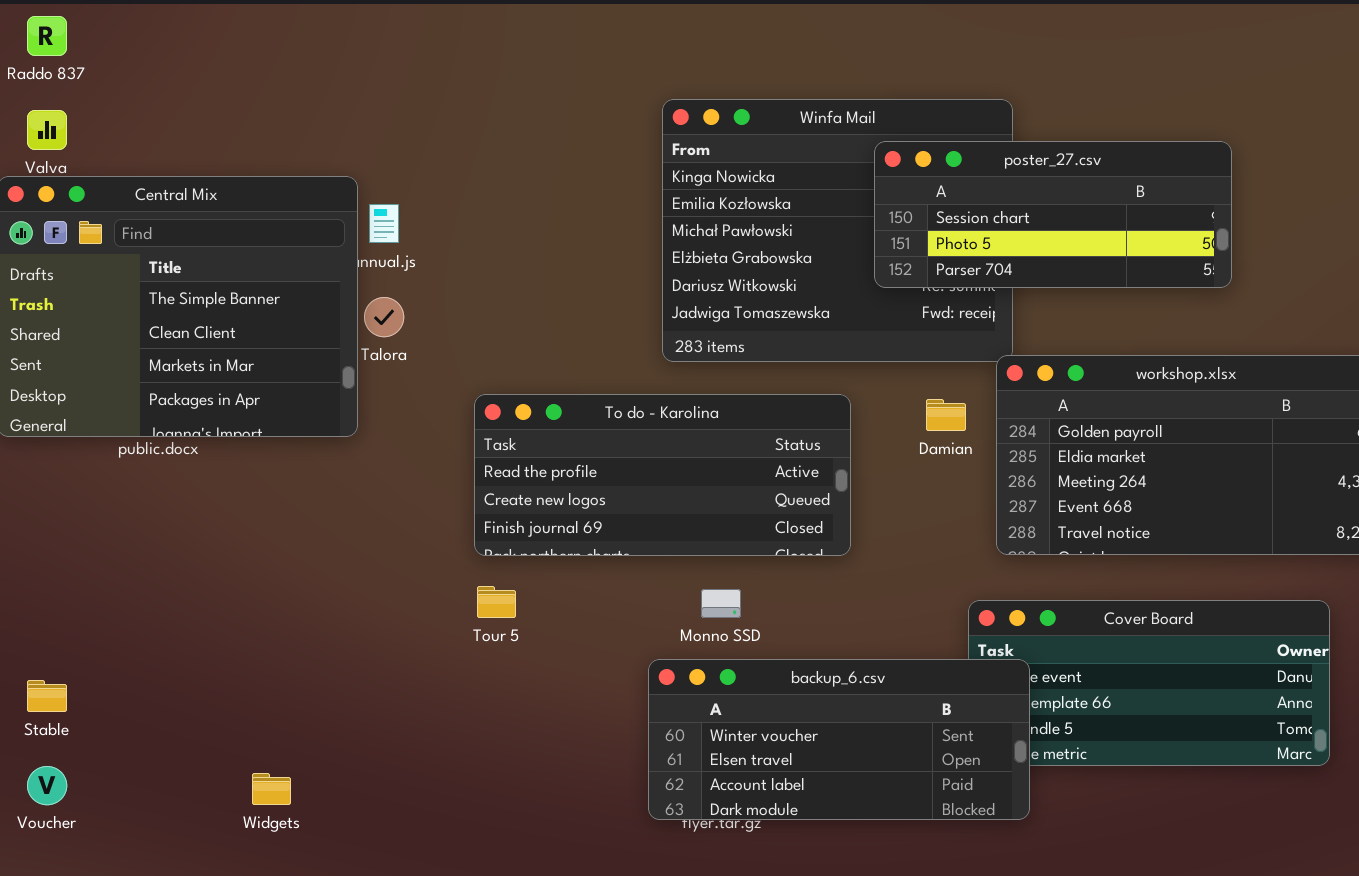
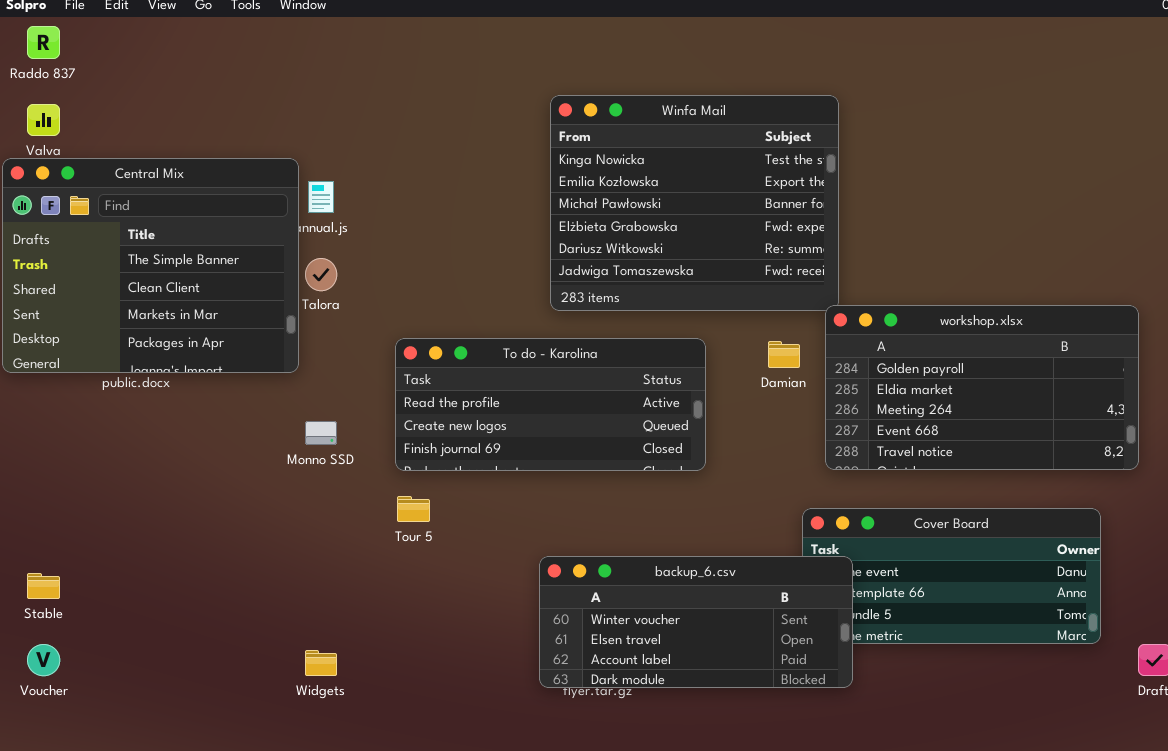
poster_27.csv: [874,141,1232,288] -> none, closed
Monno SSD: [701,589,741,618] -> [305,421,337,445], moved
Widgets: [252,773,291,805] -> [305,650,337,676], moved

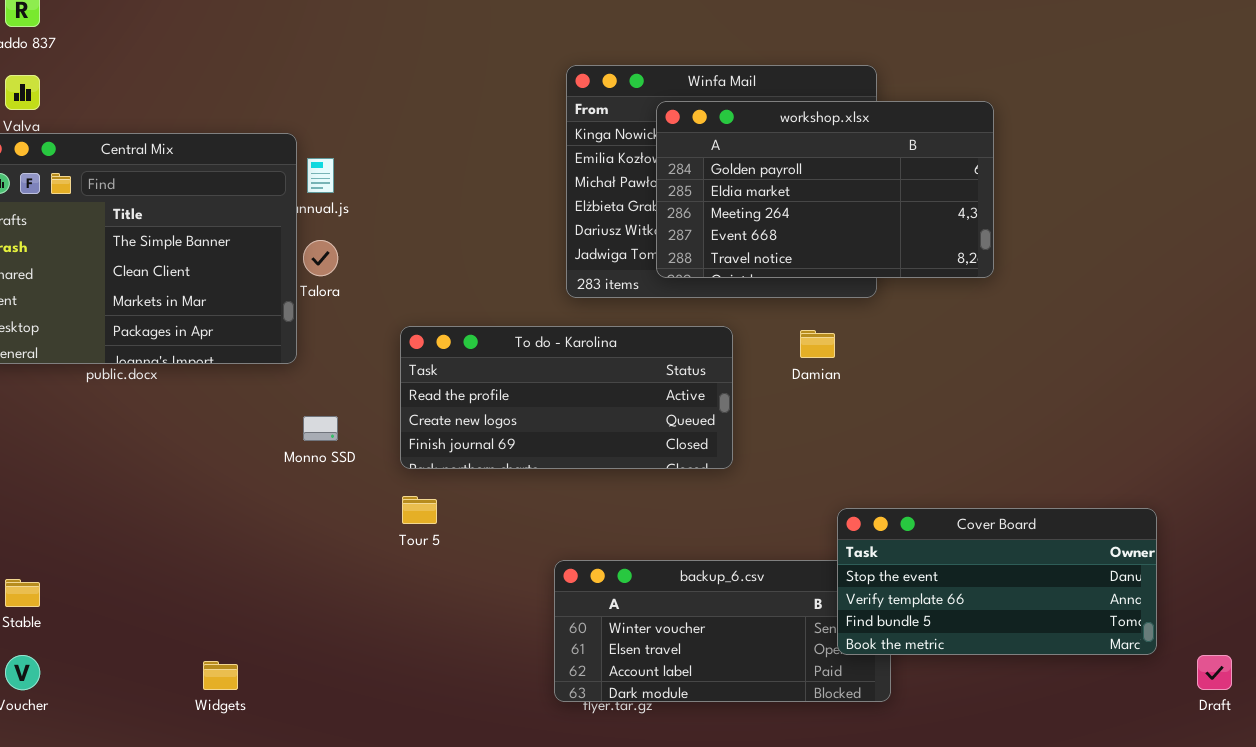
workshop.xlsx: [825,305,1139,470] -> [656,101,994,278], moved
Cover Board: [802,508,1101,644] -> [837,508,1157,655], raised
Widgets: [305,650,337,676] -> [203,661,238,690], moved

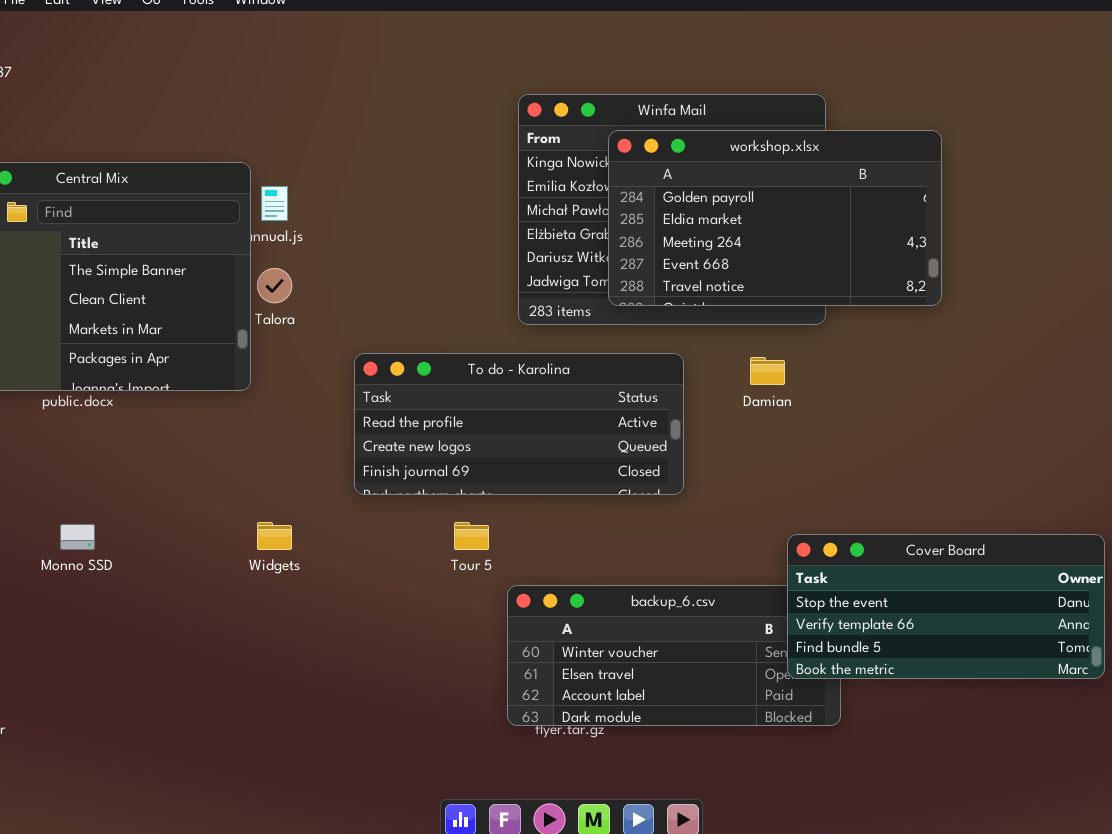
Monno SSD: [303,416,338,441] -> [60,524,95,550], moved
Tour 5: [402,496,437,524] -> [454,522,489,550], moved
Widgets: [203,661,238,690] -> [257,522,292,550], moved

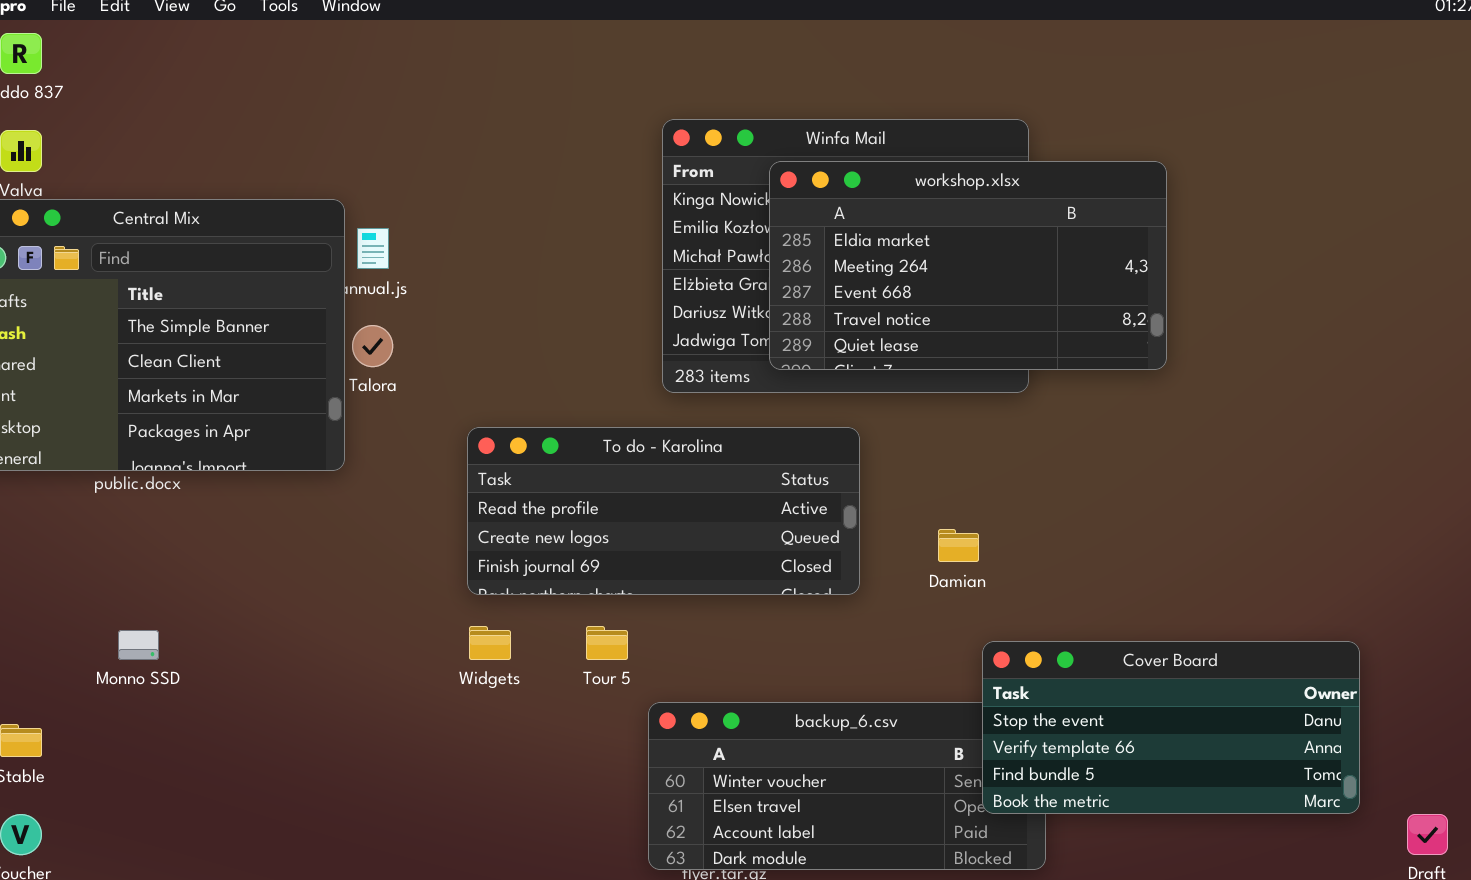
workshop.xlsx: [608,130,942,306] -> [769,161,1167,370], scrolled down 1 row
Damian: [750,357,785,385] -> [938,529,979,562], moved
Widgets: [257,522,292,550] -> [469,626,511,660], moved

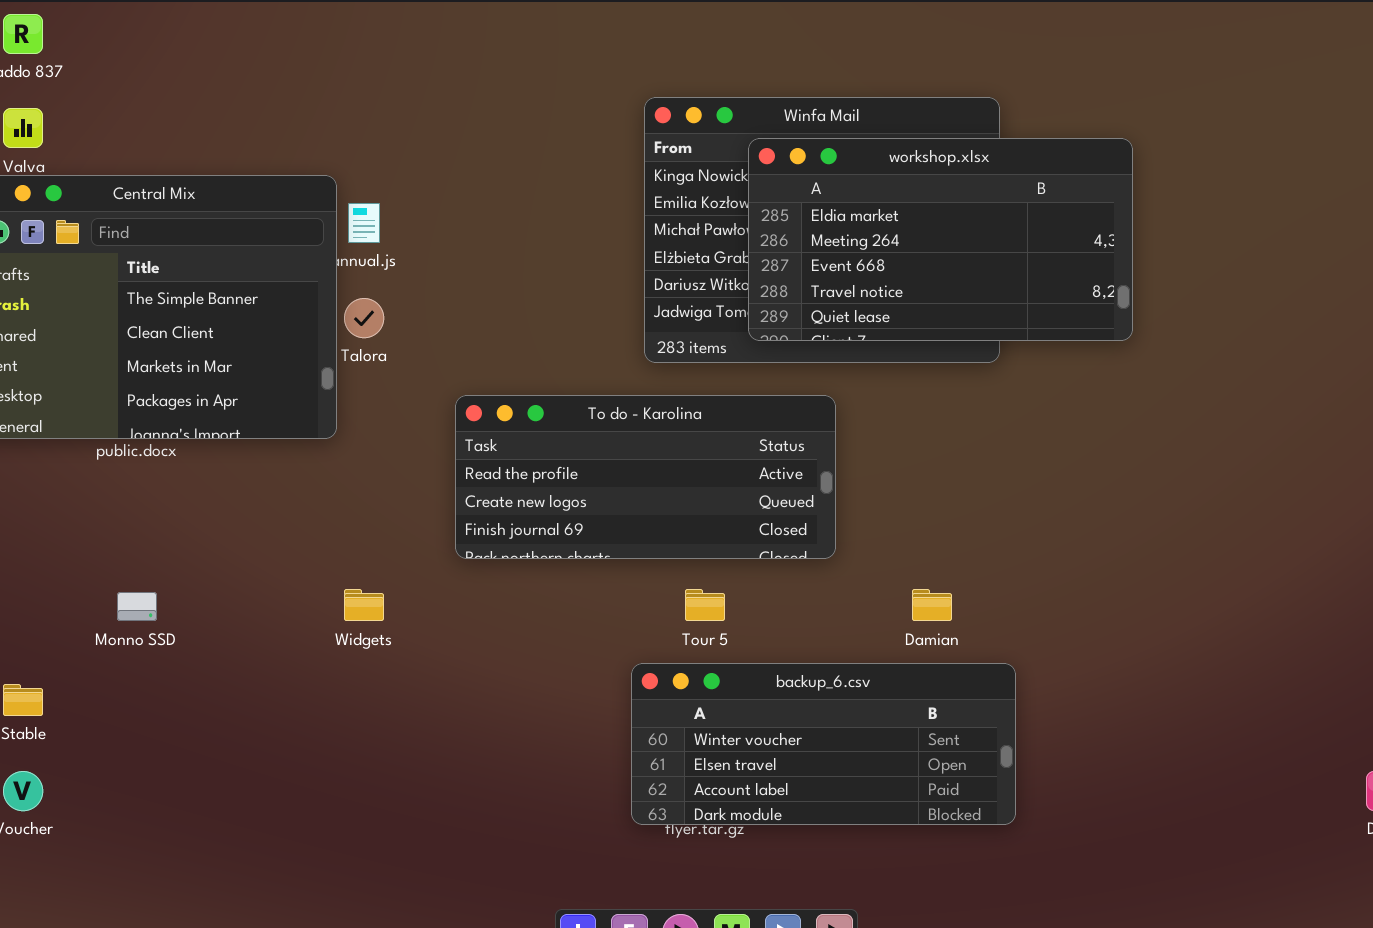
Damian: [938,529,979,562] -> [912,589,952,621], moved
Widgets: [469,626,511,660] -> [344,589,384,621], moved
Tour 5: [586,626,628,660] -> [685,589,725,621], moved
Cover Board: [982,641,1360,814] -> none, closed

